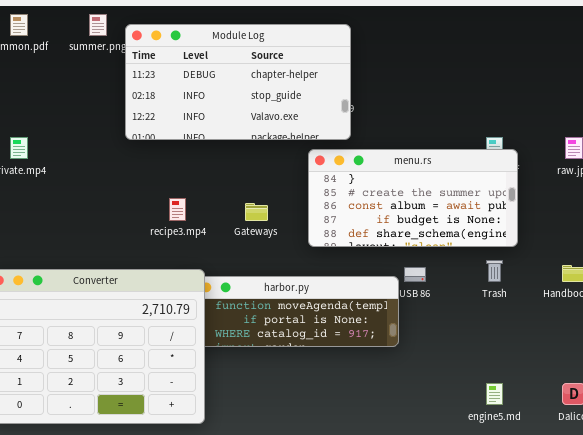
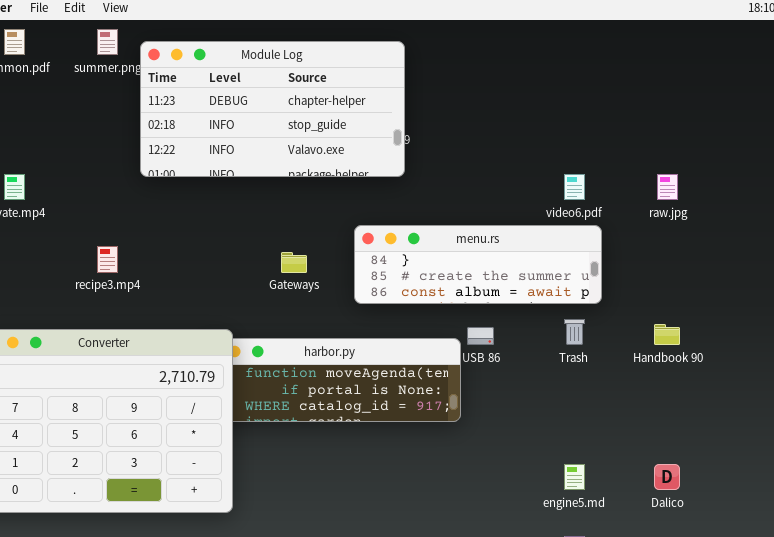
menu.rs: [308,149,518,247] -> [354,225,602,304], resized
recipe3.mp4: [169,198,186,221] -> [97,246,118,273], moved

